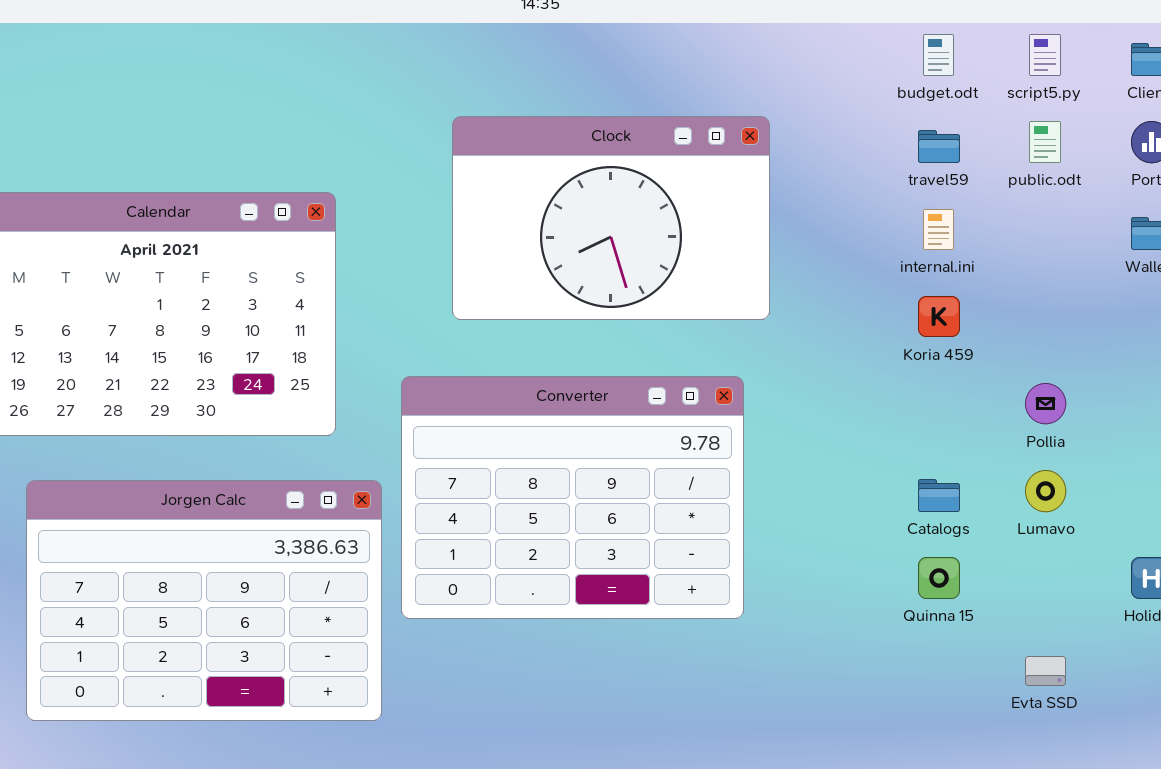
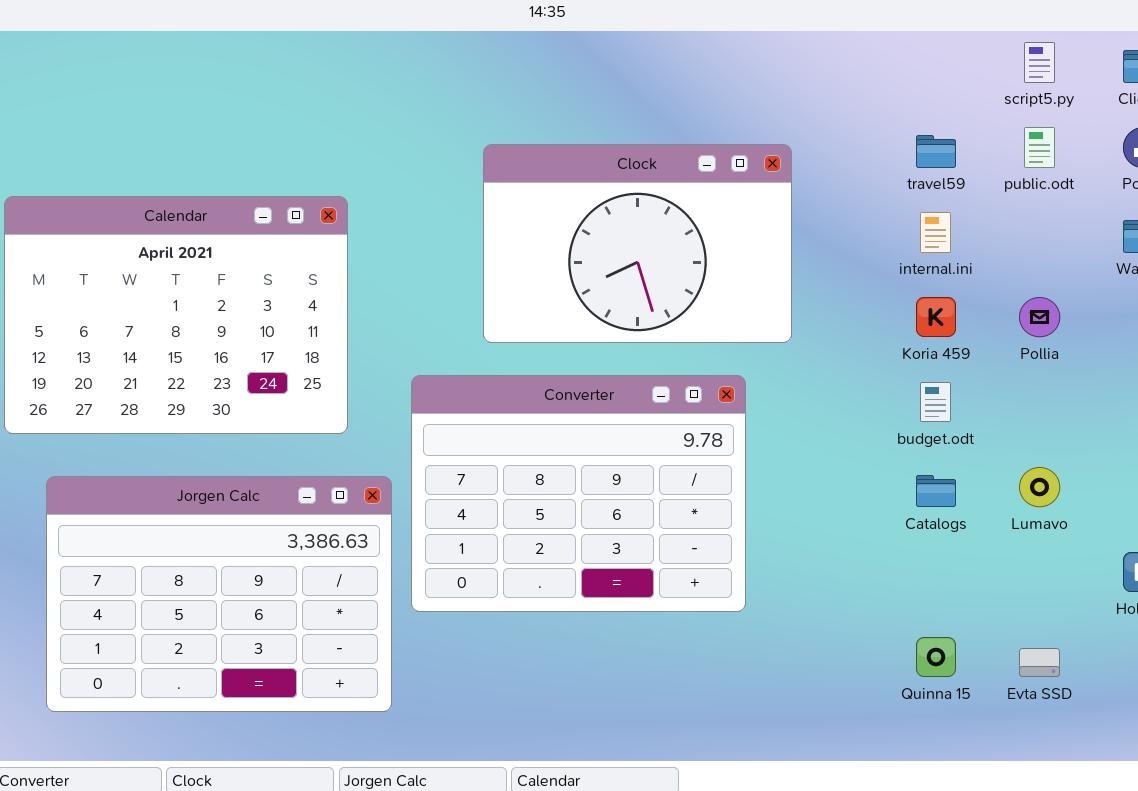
budget.odt: [923,34,954,76] -> [920,382,951,422], moved
Clock: [452,116,770,320] -> [483,144,792,343], moved
Pollia: [1025,383,1066,424] -> [1019,297,1060,337], moved
Quinna 15: [918,557,960,599] -> [916,637,956,677], moved

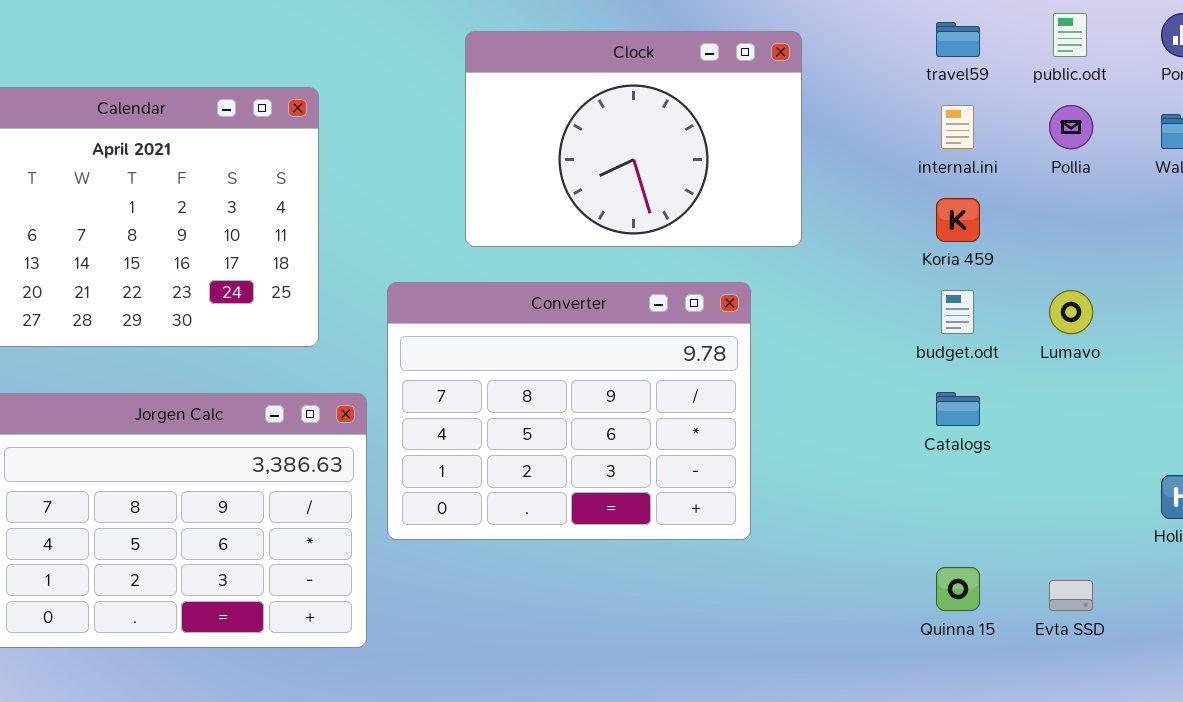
Pollia: [1019,297,1060,337] -> [1049,105,1093,149], moved
Lumavo: [1019,467,1060,507] -> [1049,290,1093,334], moved

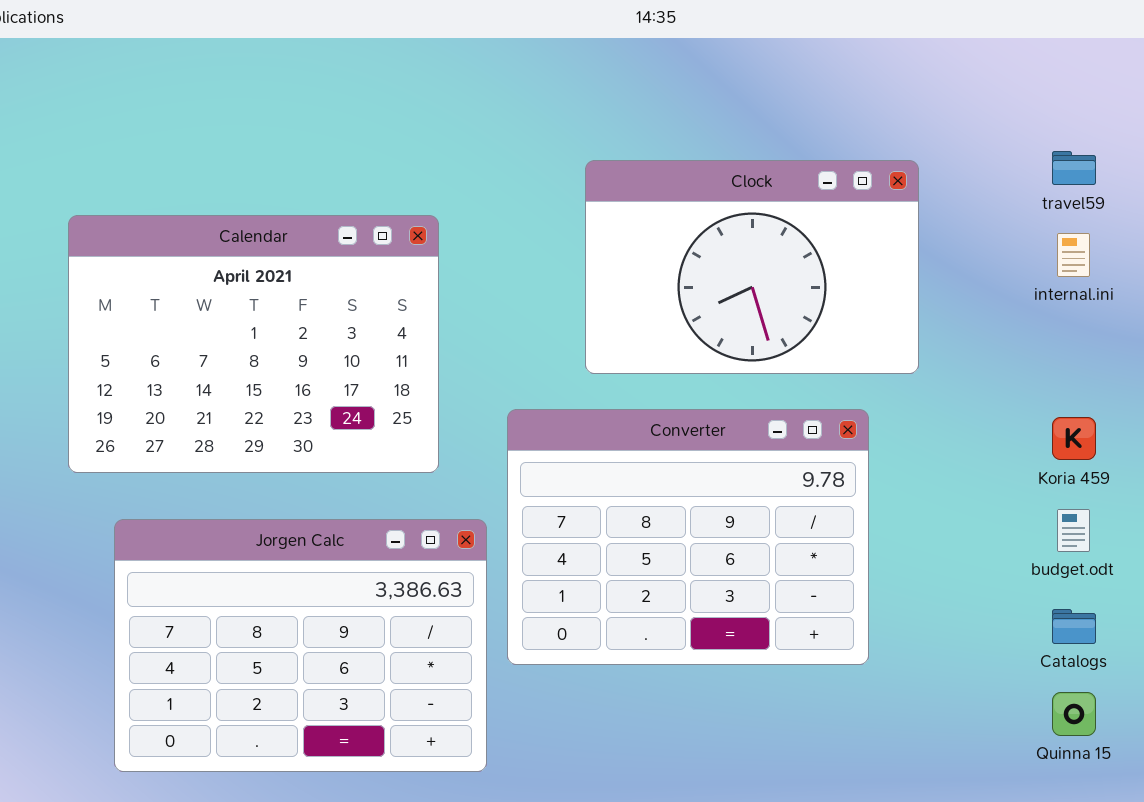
Koria 459: [936,198,980,242] -> [1052,417,1096,460], moved
budget.odt: [941,290,974,334] -> [1057,509,1090,552], moved
Catalogs: [936,392,980,426] -> [1052,609,1096,644], moved

